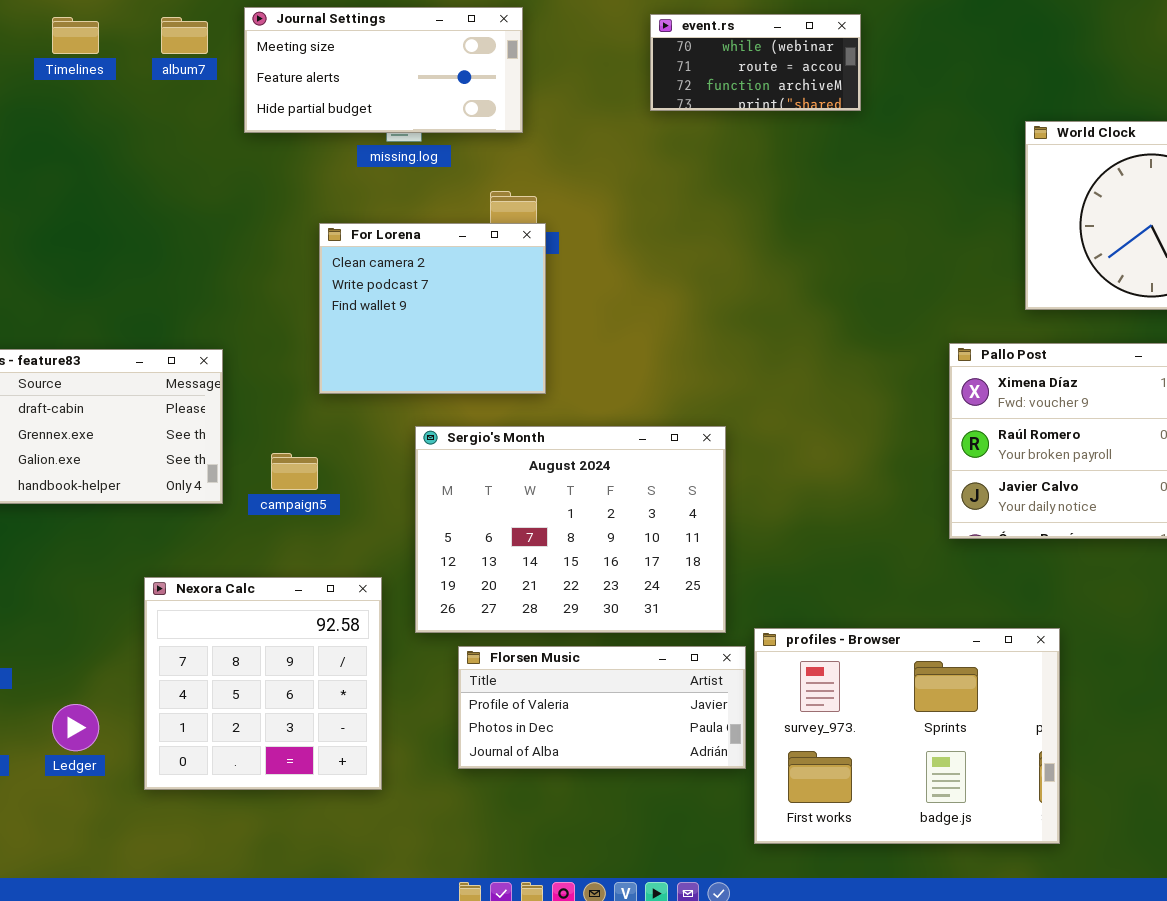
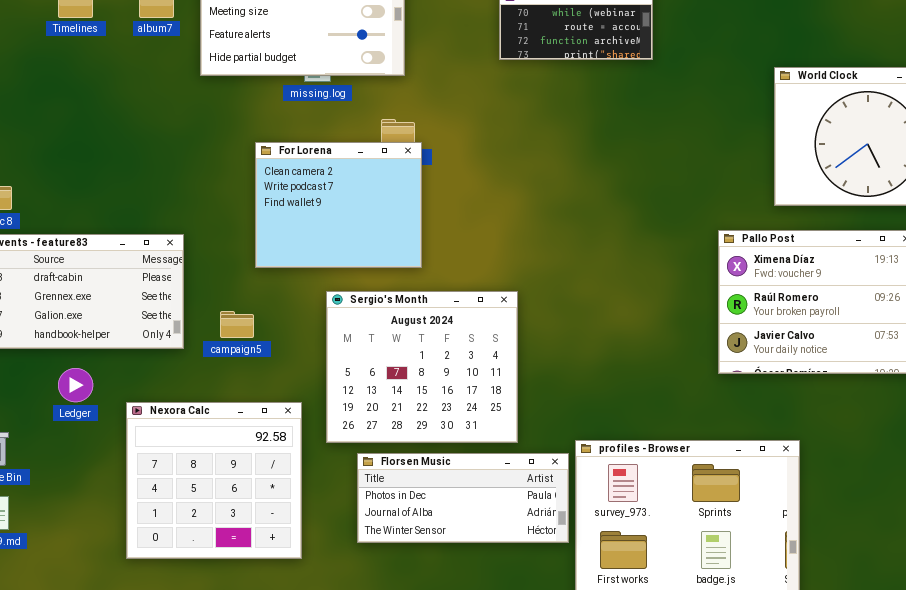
Sergio's Month: [415,426,726,633] -> [326,291,518,443], resized
Florsen Music: [458,646,746,769] -> [357,453,569,543], scrolled down 1 row
Ledger: [52,704,99,751] -> [58,368,93,402], moved

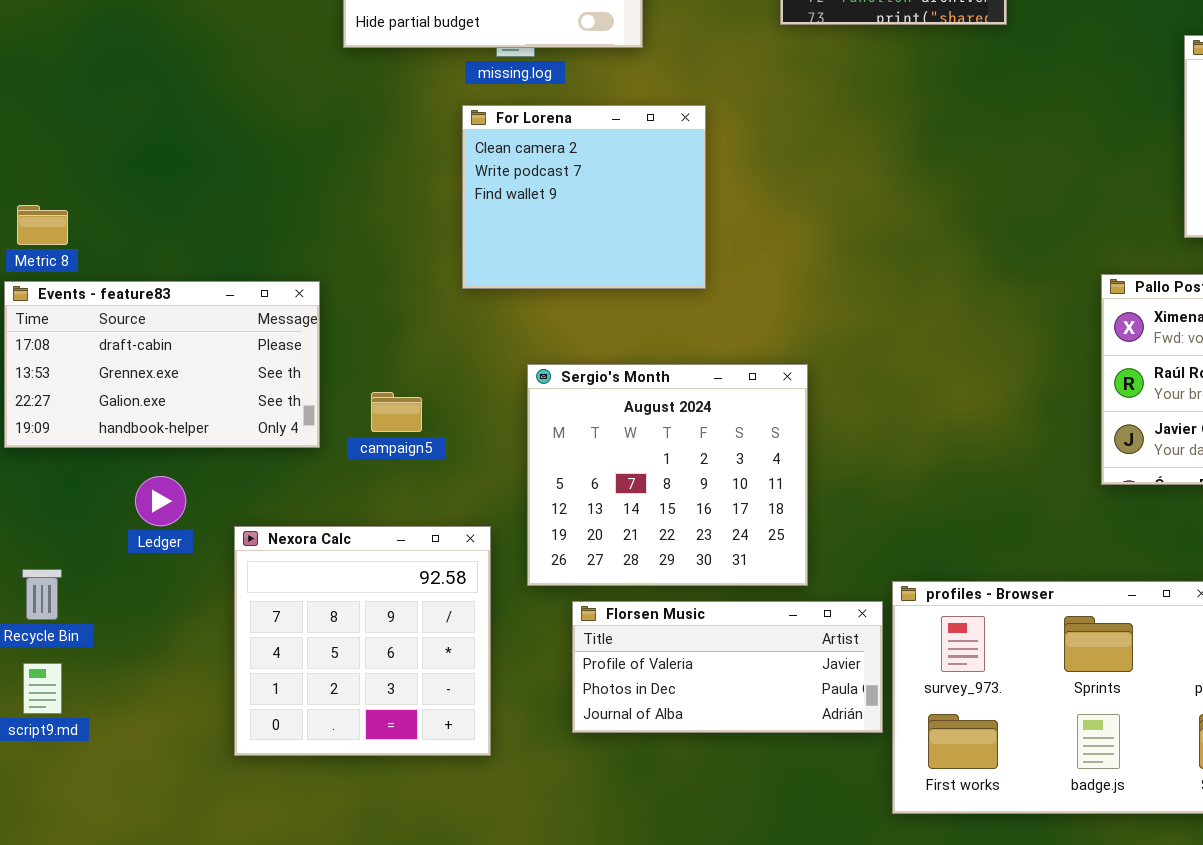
For Lorena: [255,142,422,268] -> [462,105,706,289], moved
Florsen Music: [357,453,569,543] -> [572,601,883,733], scrolled up 1 row

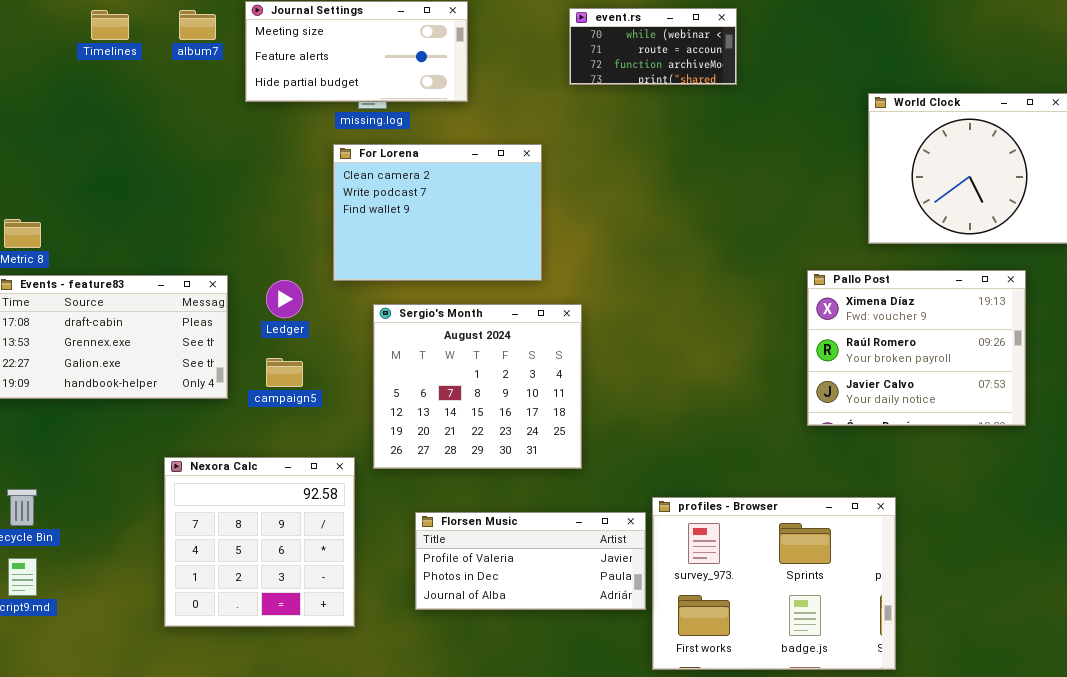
For Lorena: [462,105,706,289] -> [333,144,542,281], resized
Sergio's Month: [527,364,808,586] -> [373,304,582,469], moved
Ledger: [135,476,186,526] -> [266,280,303,318], moved

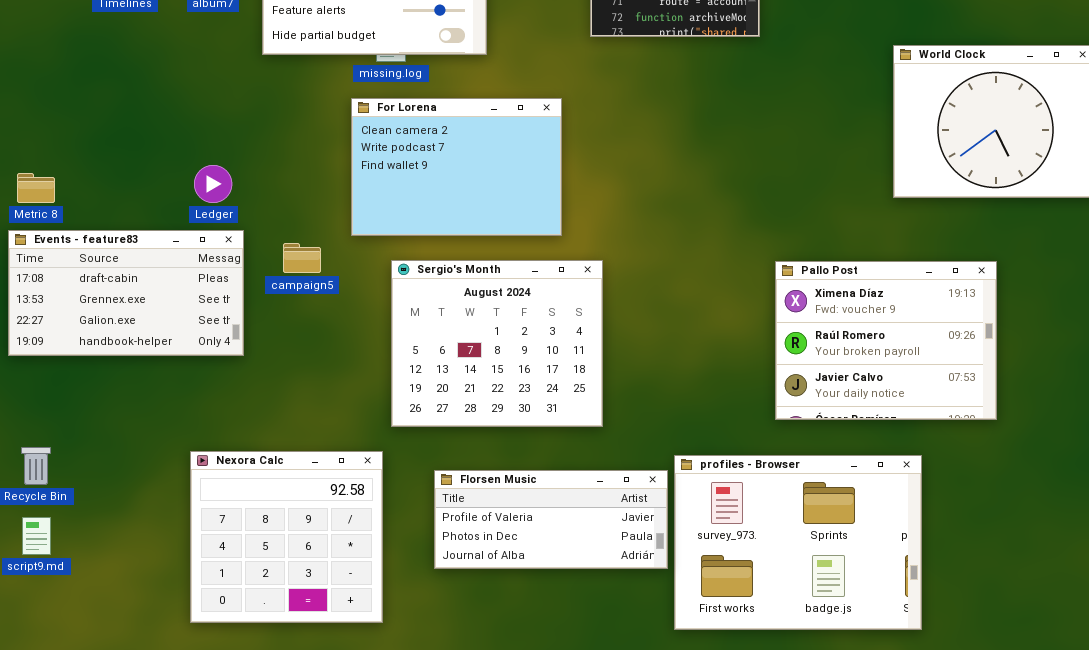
Pallo Post: [807,270,1026,426] -> [775,261,997,420], moved
Ledger: [266,280,303,318] -> [194,165,232,203], moved
campaign5: [266,358,303,387] -> [283,243,321,273], moved
Nexora Calc: [164,457,355,627] -> [190,451,383,623], moved

